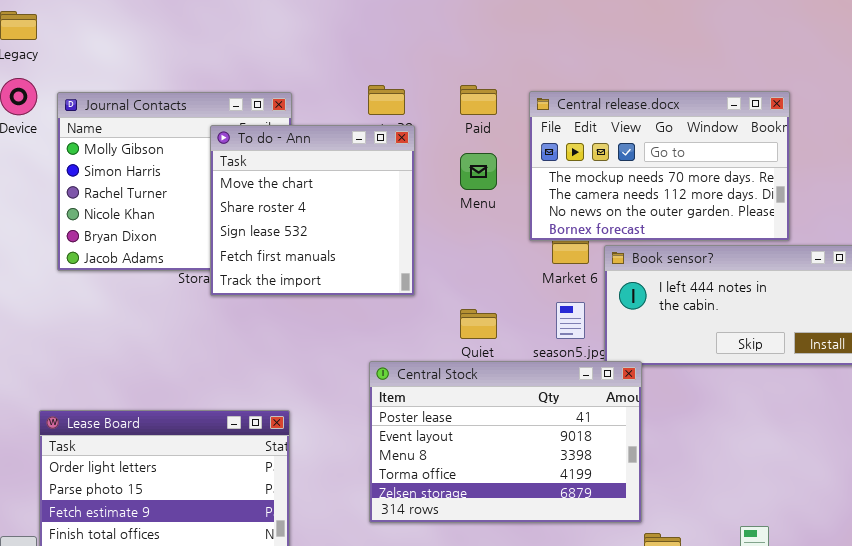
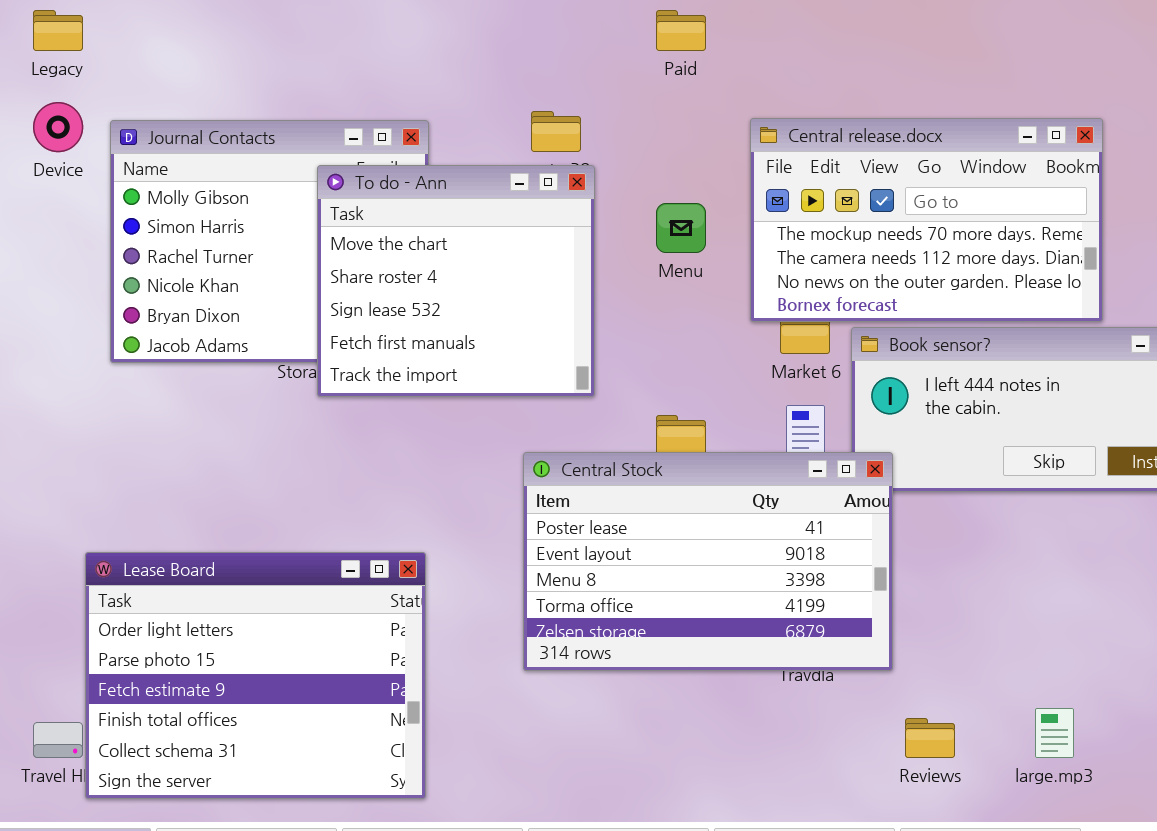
Paid: [460,85,497,115] -> [656,10,706,51], moved
Central Stock: [369,361,642,523] -> [523,452,893,671], moved

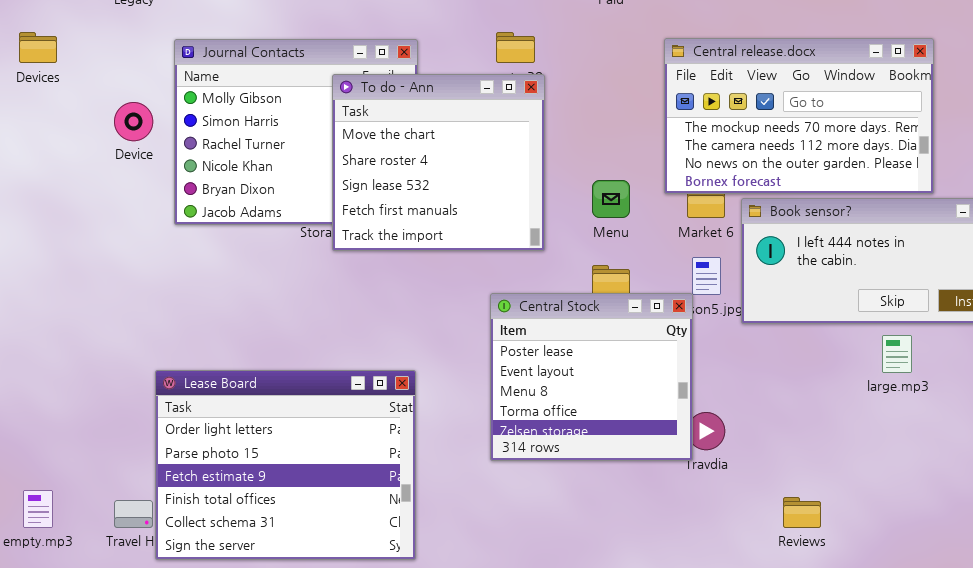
Device: [33,102,83,152] -> [114,102,153,141], moved
Menu: [656,203,706,253] -> [592,180,630,218], moved
Central Stock: [523,452,893,671] -> [490,293,693,461], resized
large.mp3: [1035,708,1074,758] -> [882,335,912,373], moved

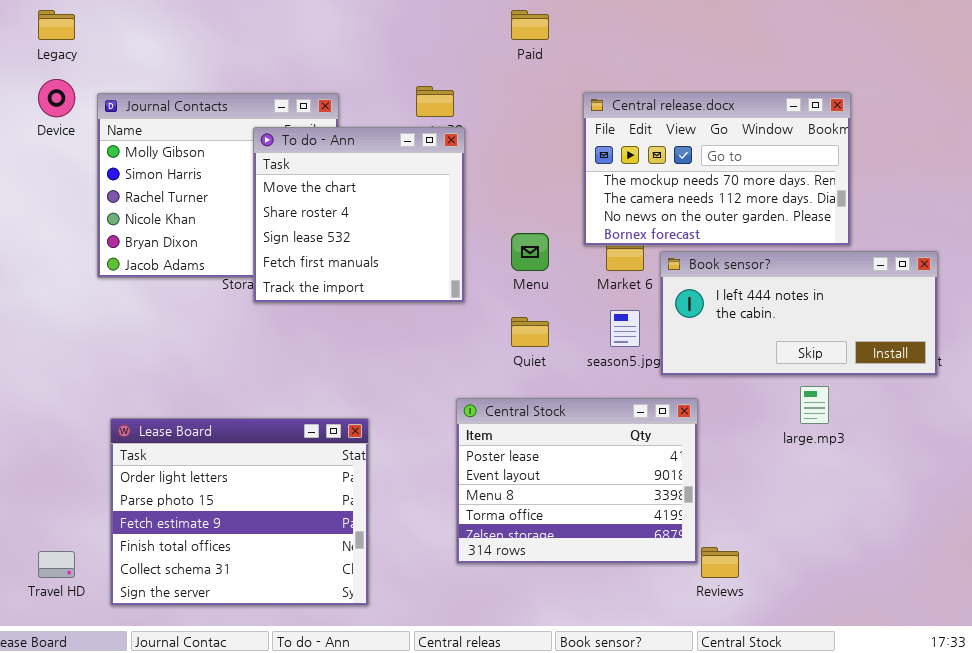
Device: [114,102,153,141] -> [38,79,75,117], moved
Central Stock: [490,293,693,461] -> [456,398,698,564], moved, resized
Lease Board: [155,370,416,560] -> [110,418,369,606], moved

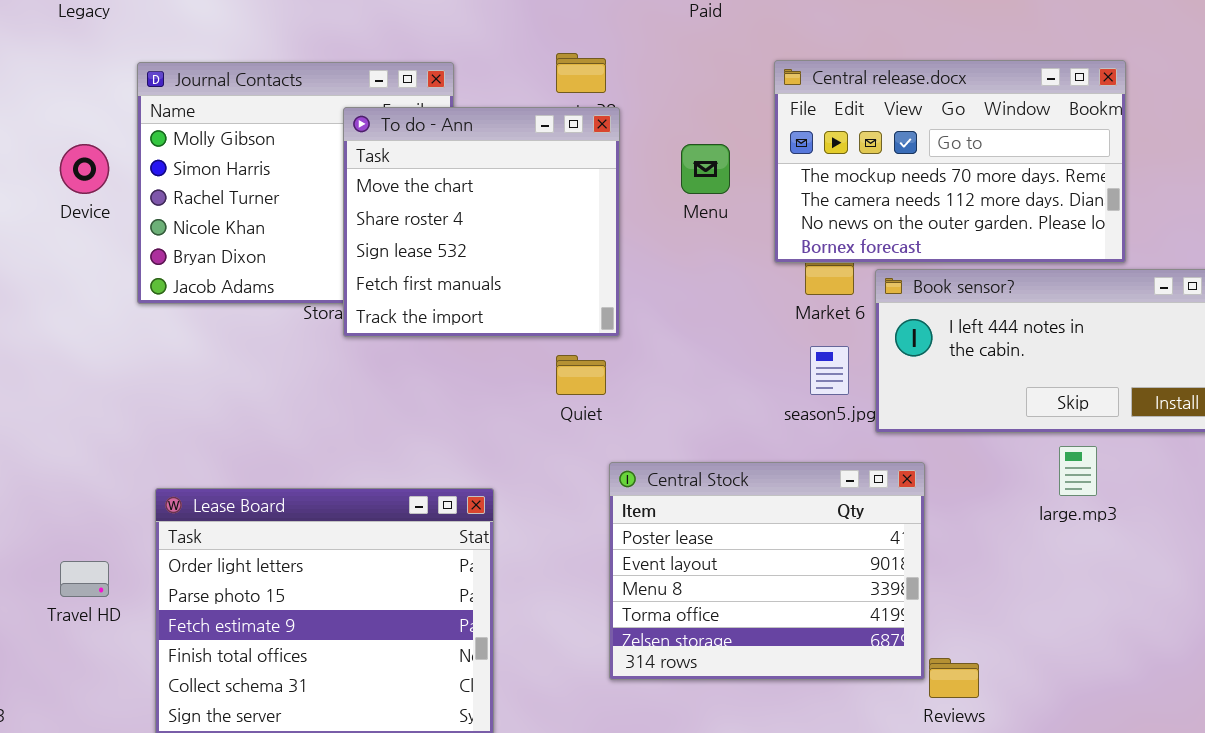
Device: [38,79,75,117] -> [60,144,109,194], moved
Menu: [511,233,549,271] -> [681,144,730,194], moved
Quiet: [511,317,549,347] -> [556,355,606,395], moved
Travel HD: [38,551,75,578] -> [60,561,109,597], moved

